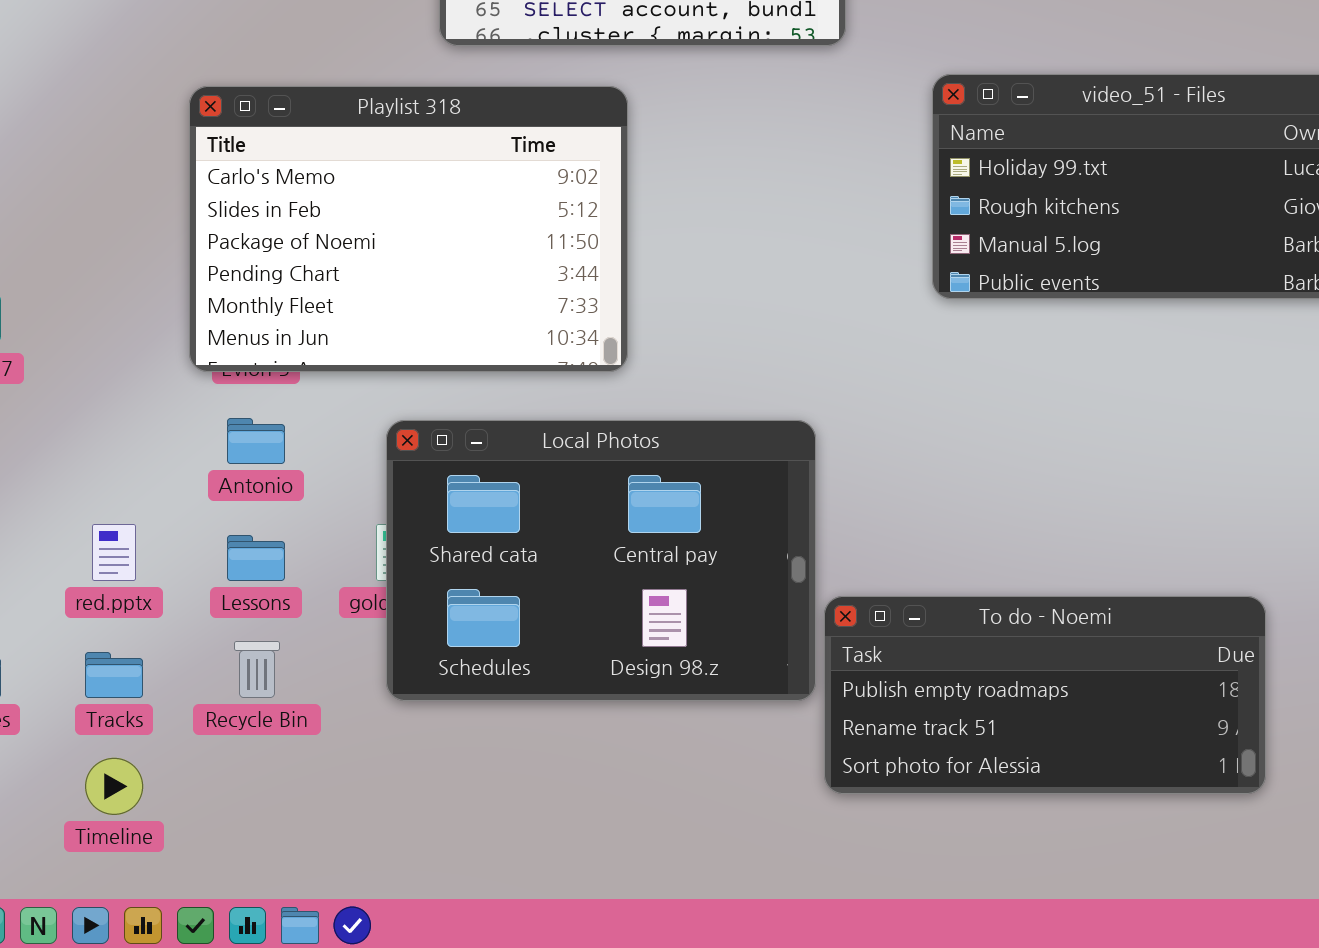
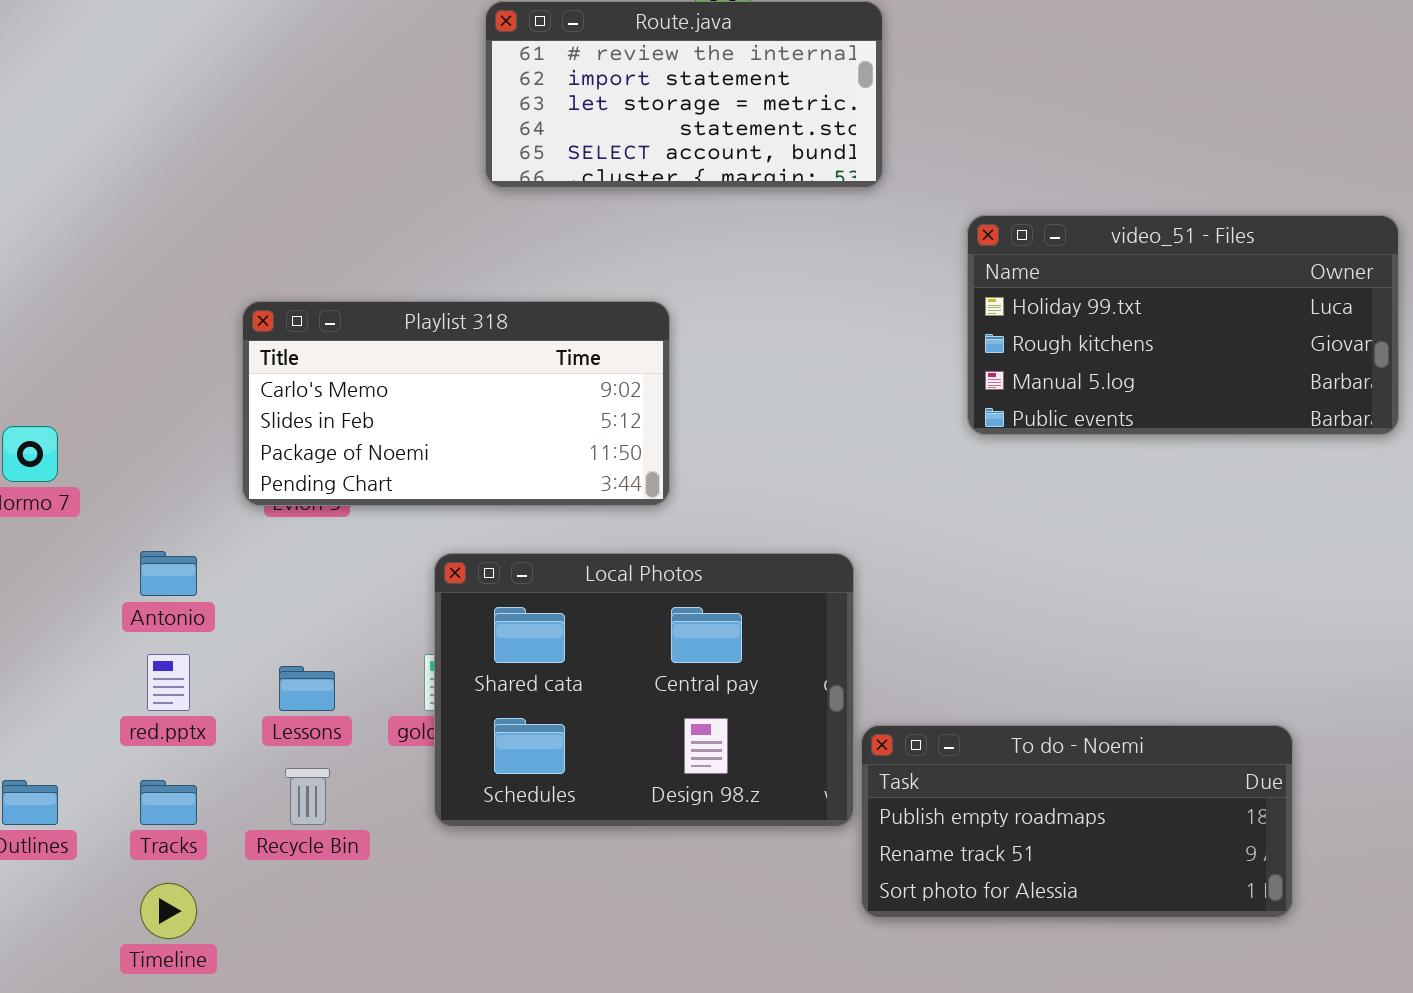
Playlist 318: [189,86,628,372] -> [242,301,670,506], resized
Antonio: [227,418,285,464] -> [140,551,197,596], moved

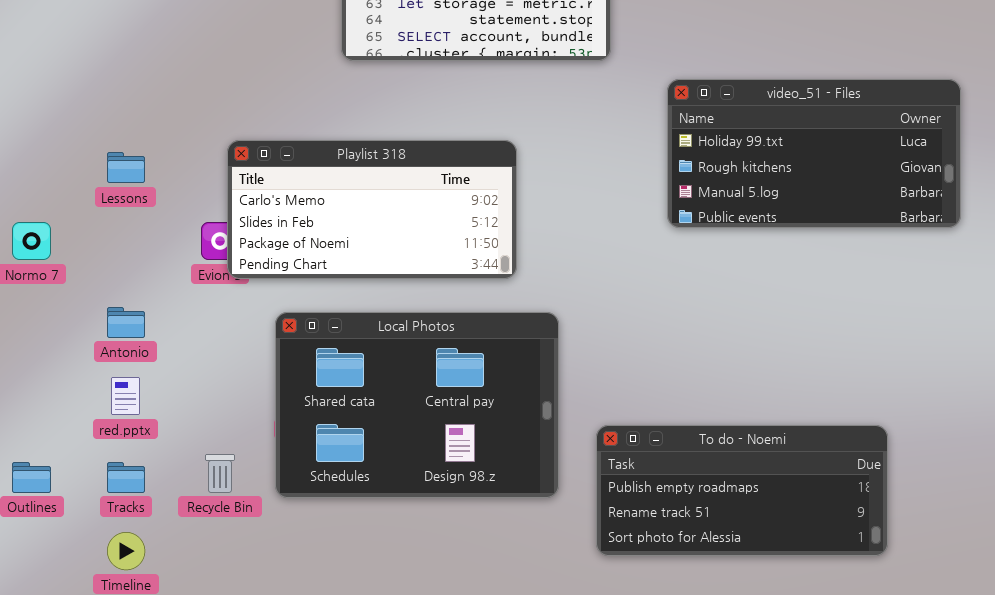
Playlist 318: [242,301,670,506] -> [227,140,517,279], moved
Local Photos: [434,553,854,827] -> [275,312,559,498], moved
Lessons: [279,666,335,711] -> [107,152,145,183], moved

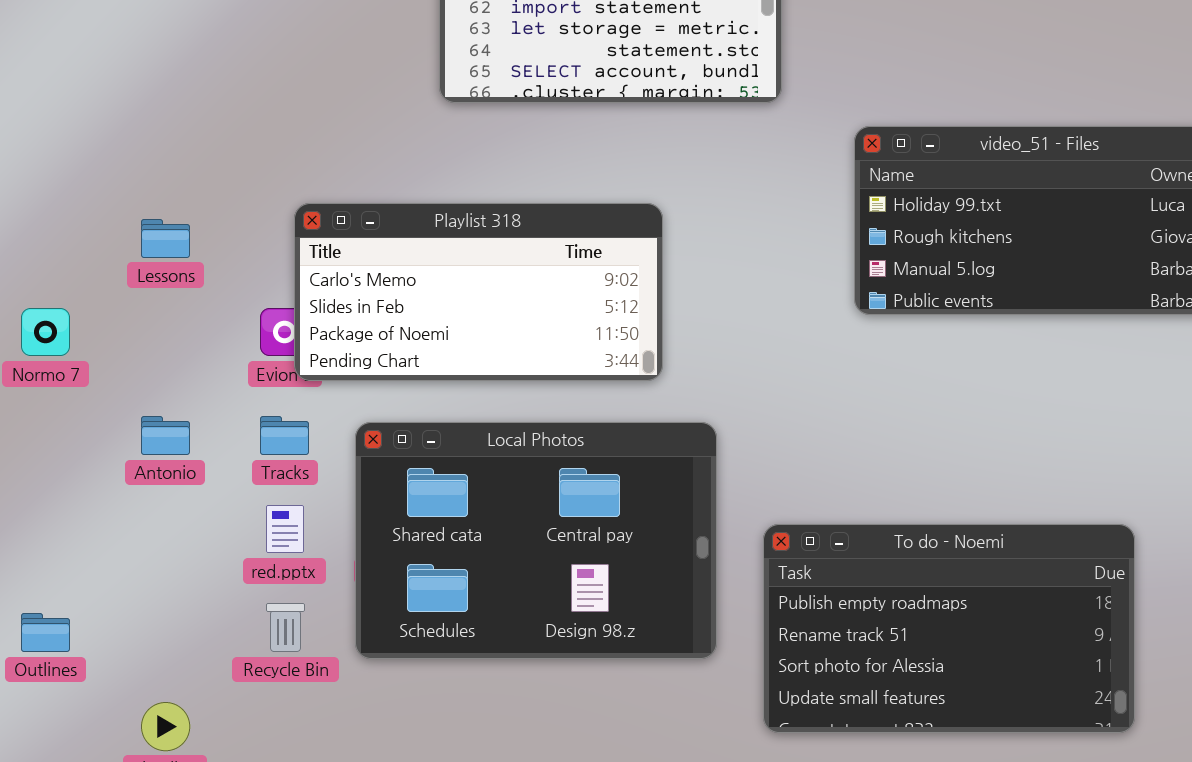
red.pptx: [111,377,140,415] -> [266,505,304,553], moved
To do - Noemi: [596,425,888,556] -> [763,524,1135,733], resized
Tracks: [107,462,145,493] -> [260,416,309,455], moved

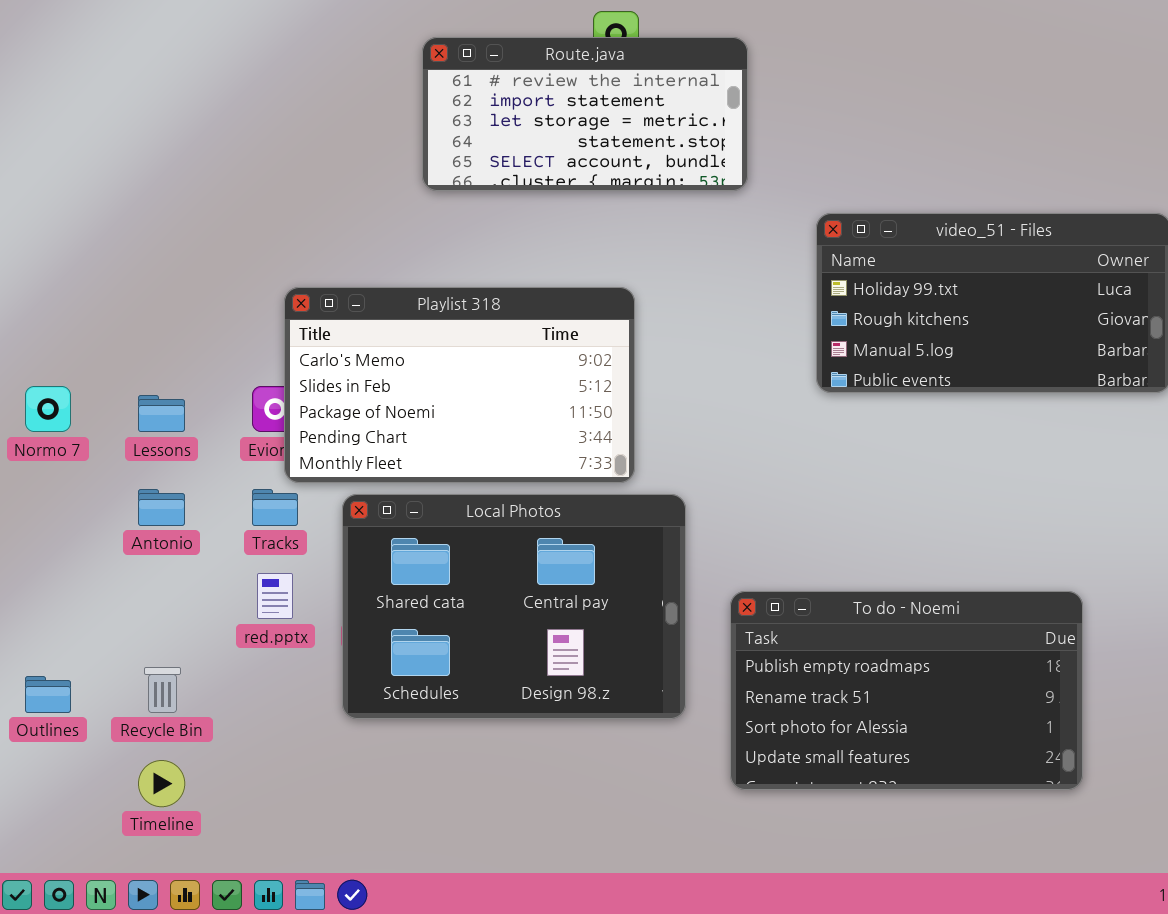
Playlist 318: [294,203,663,381] -> [284,287,635,483], resized
Lessons: [141,219,190,258] -> [138,395,185,432], moved
Recycle Bin: [266,603,305,652] -> [144,667,181,713], moved

